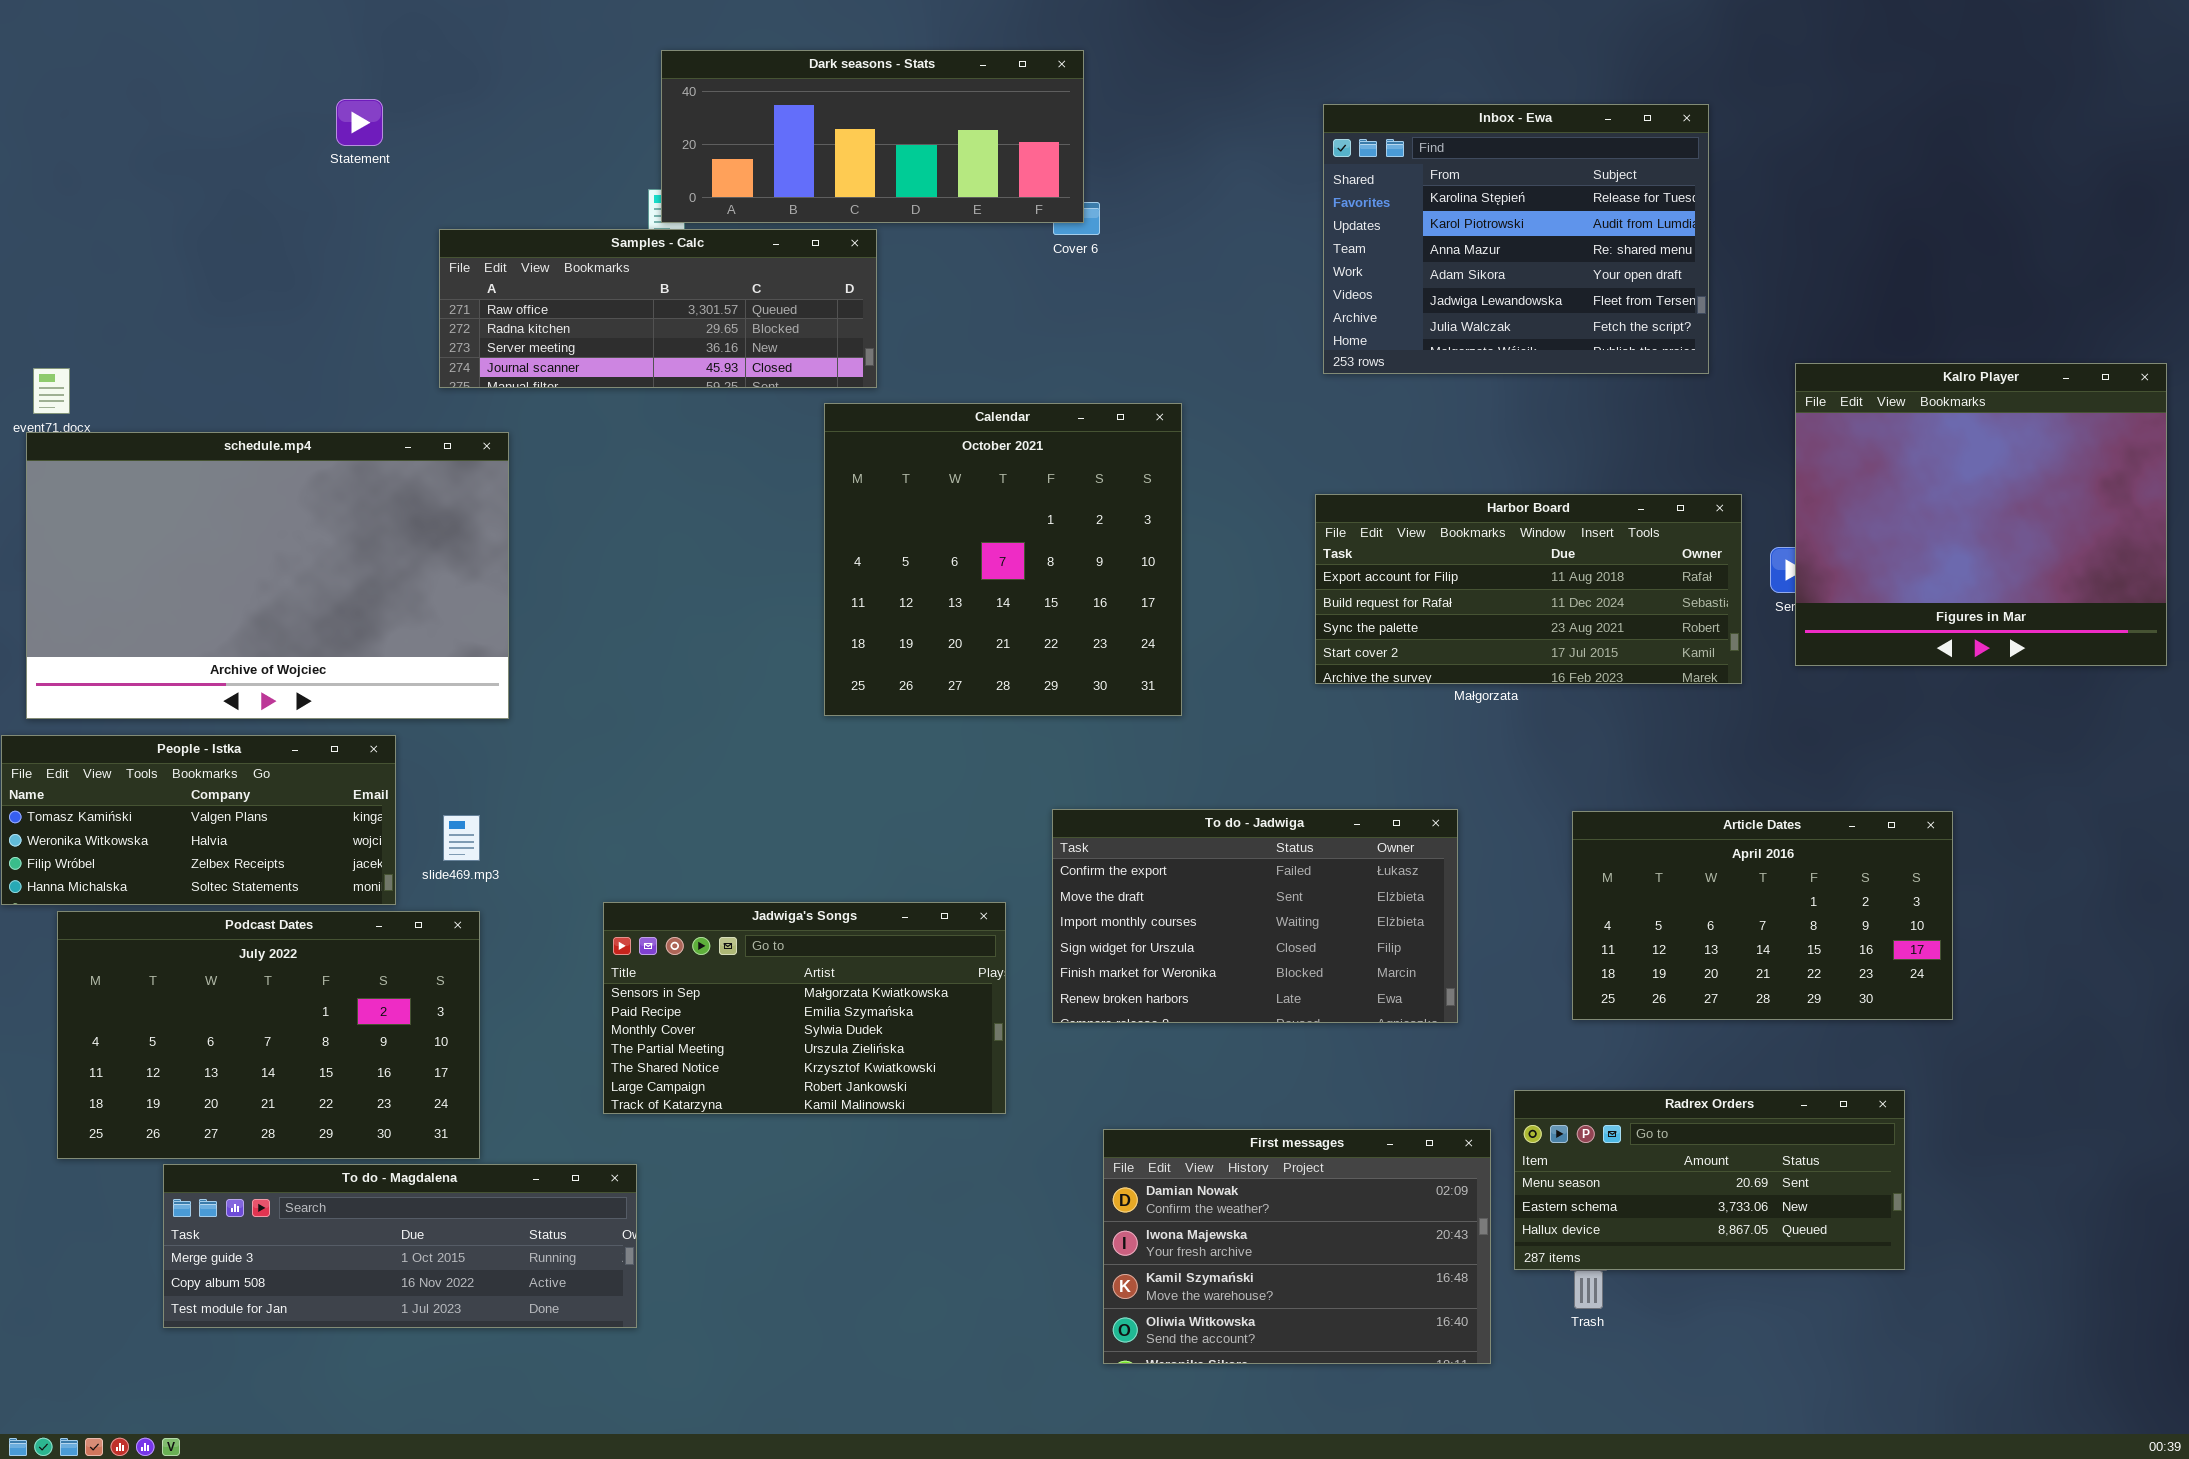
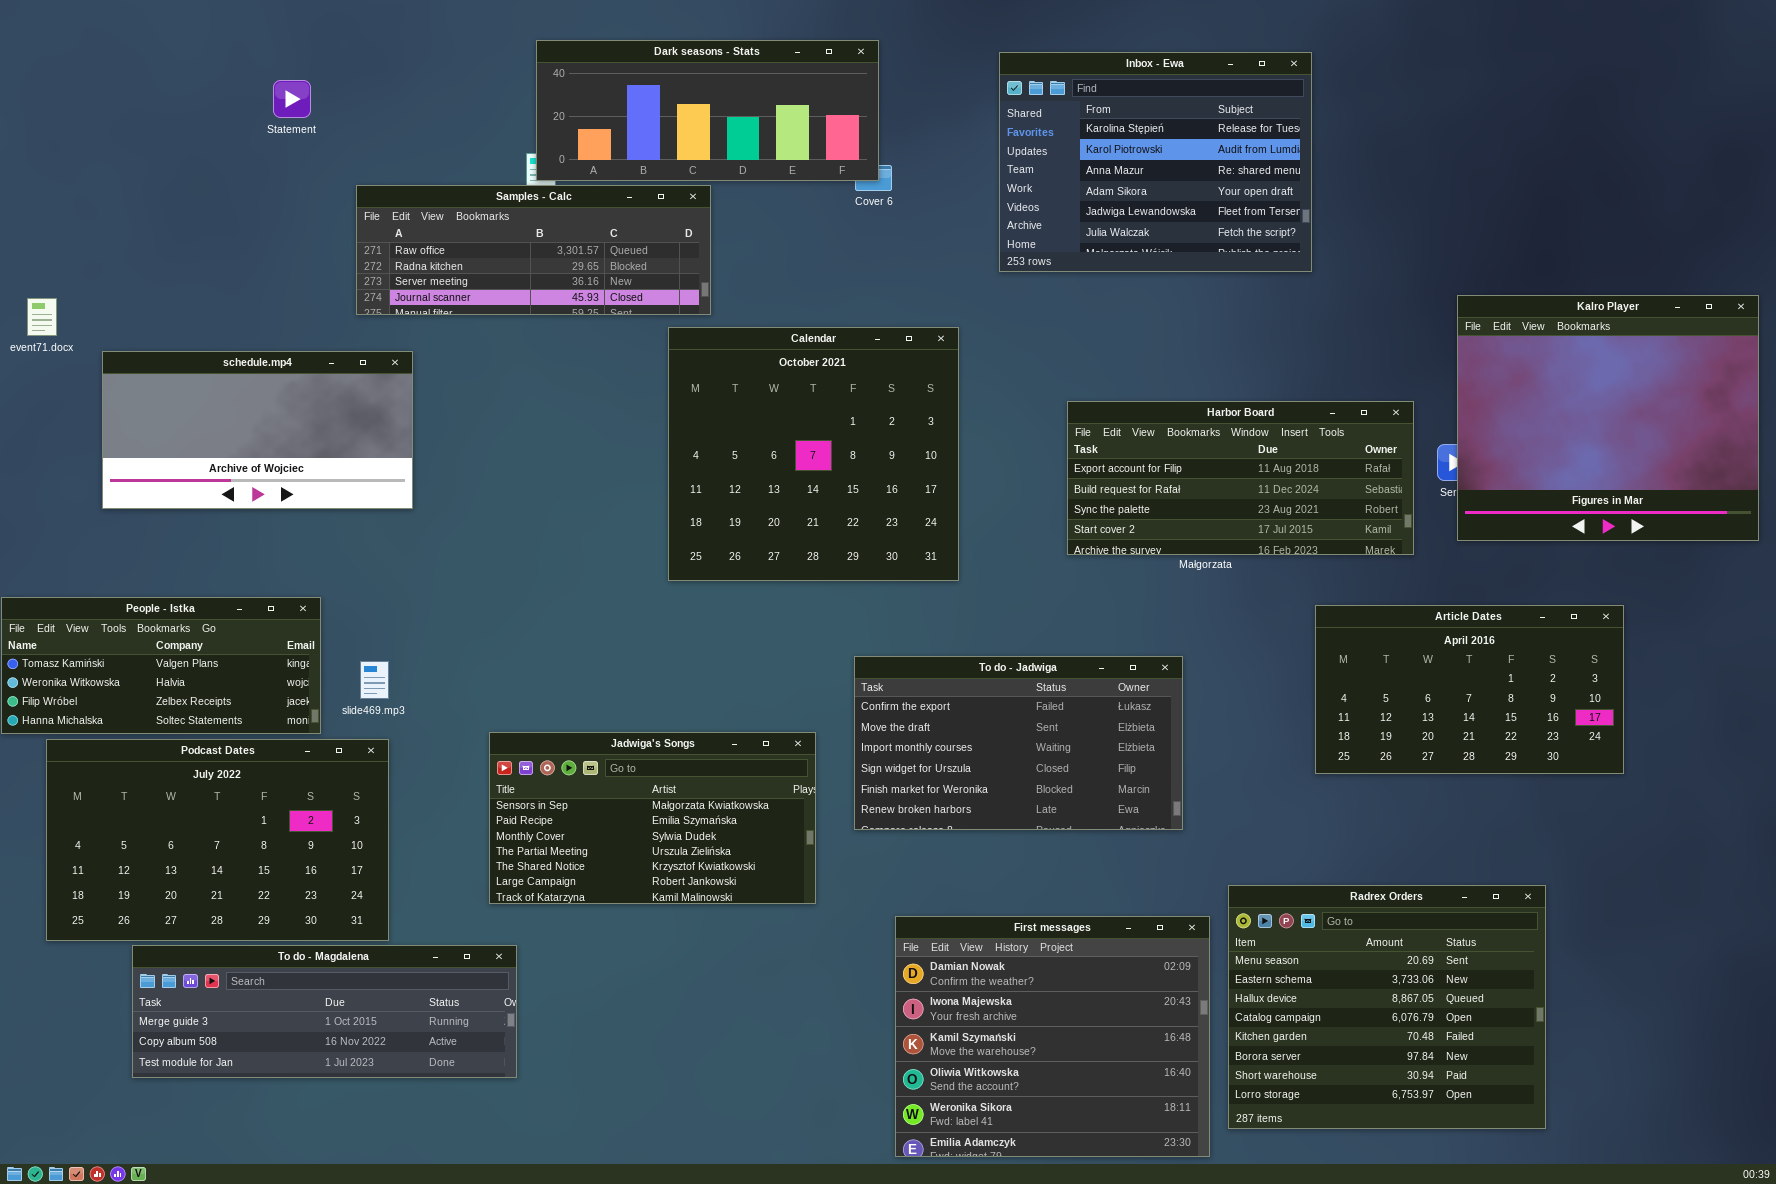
Inbox - Ewa: [1323,104,1709,374] -> [999,52,1312,272], moved
schedule.mp4: [26,432,509,719] -> [102,351,413,509], resized
Article Dates: [1572,811,1953,1020] -> [1315,605,1624,774], moved
Radrex Orders: [1514,1090,1905,1270] -> [1228,885,1546,1129], resized
First messages: [1103,1129,1491,1364] -> [895,916,1210,1157], resized

